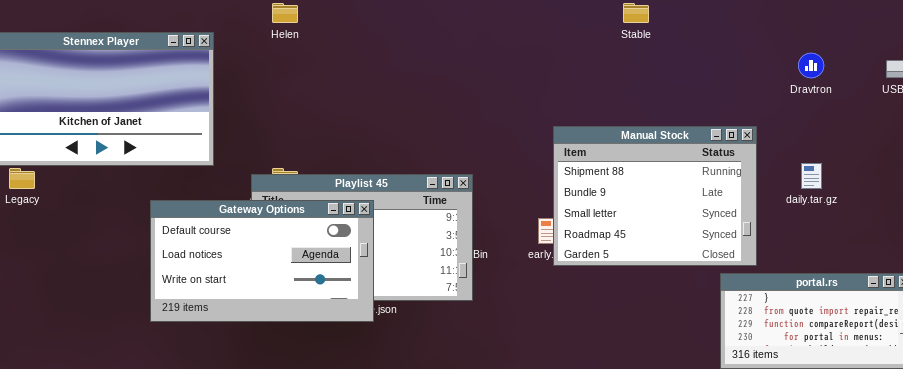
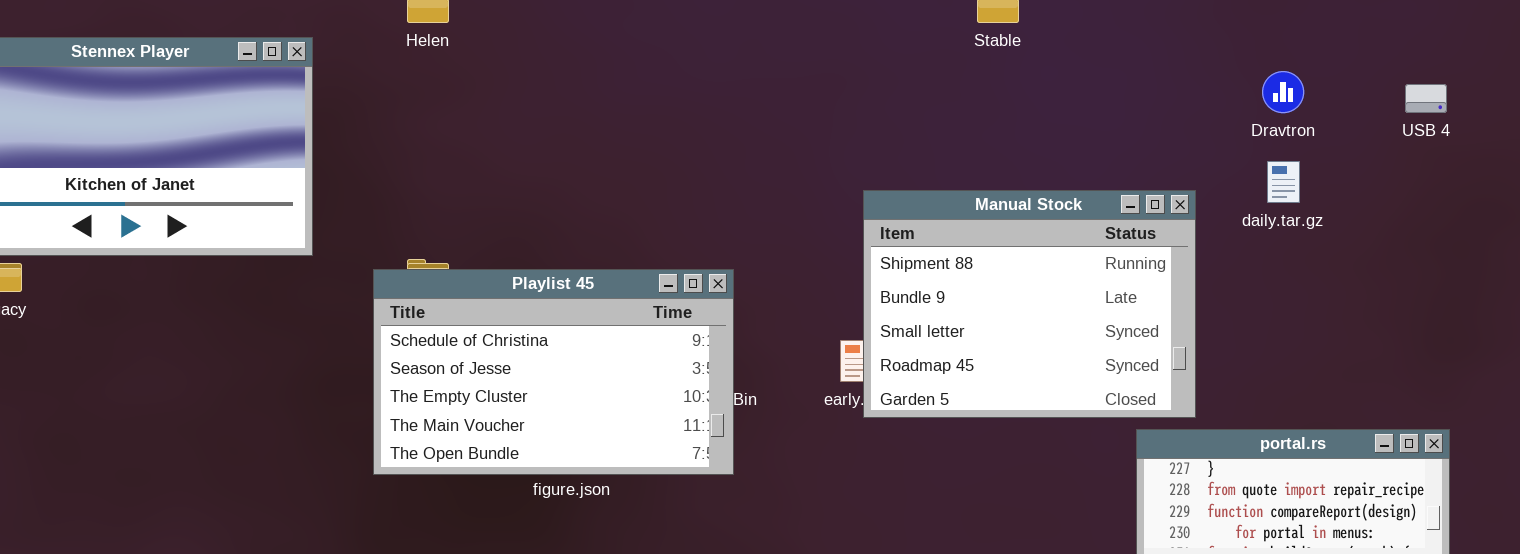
daily.tar.gz: [801,163,822,189] -> [1267,161,1300,203], moved
Gateway Options: [150,200,374,322] -> none, closed

